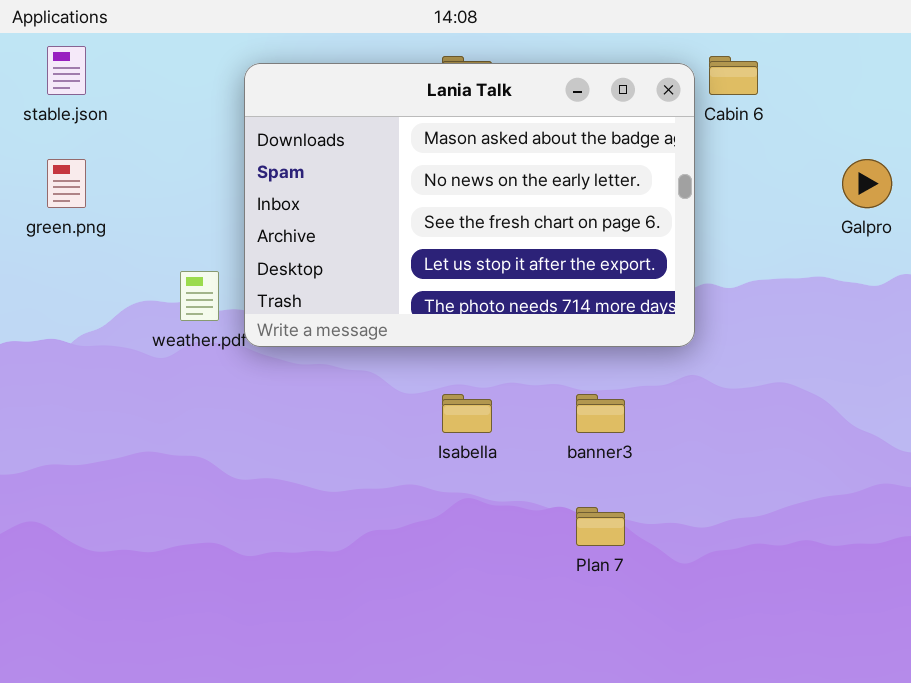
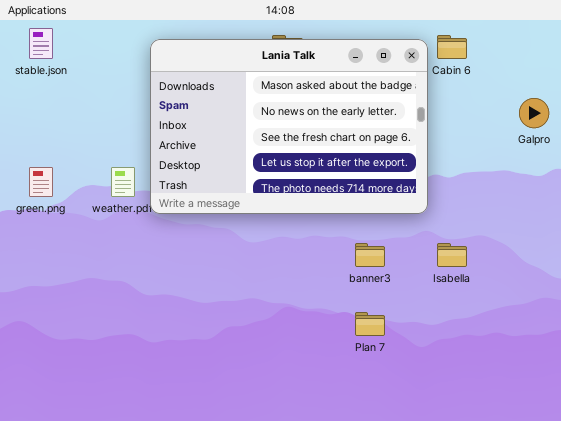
green.png: [47,159,86,208] -> [29,167,53,197], moved
Isabella: [442,394,492,433] -> [437,243,467,267], moved

